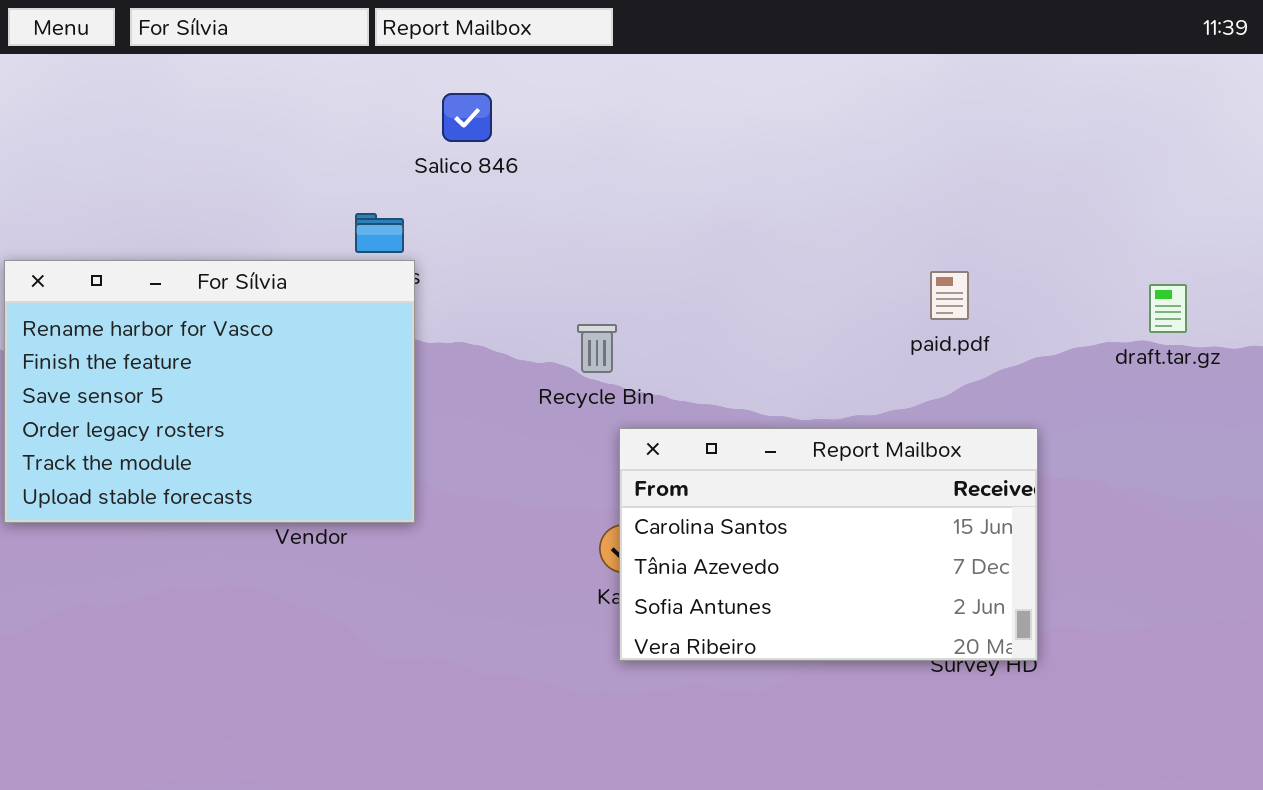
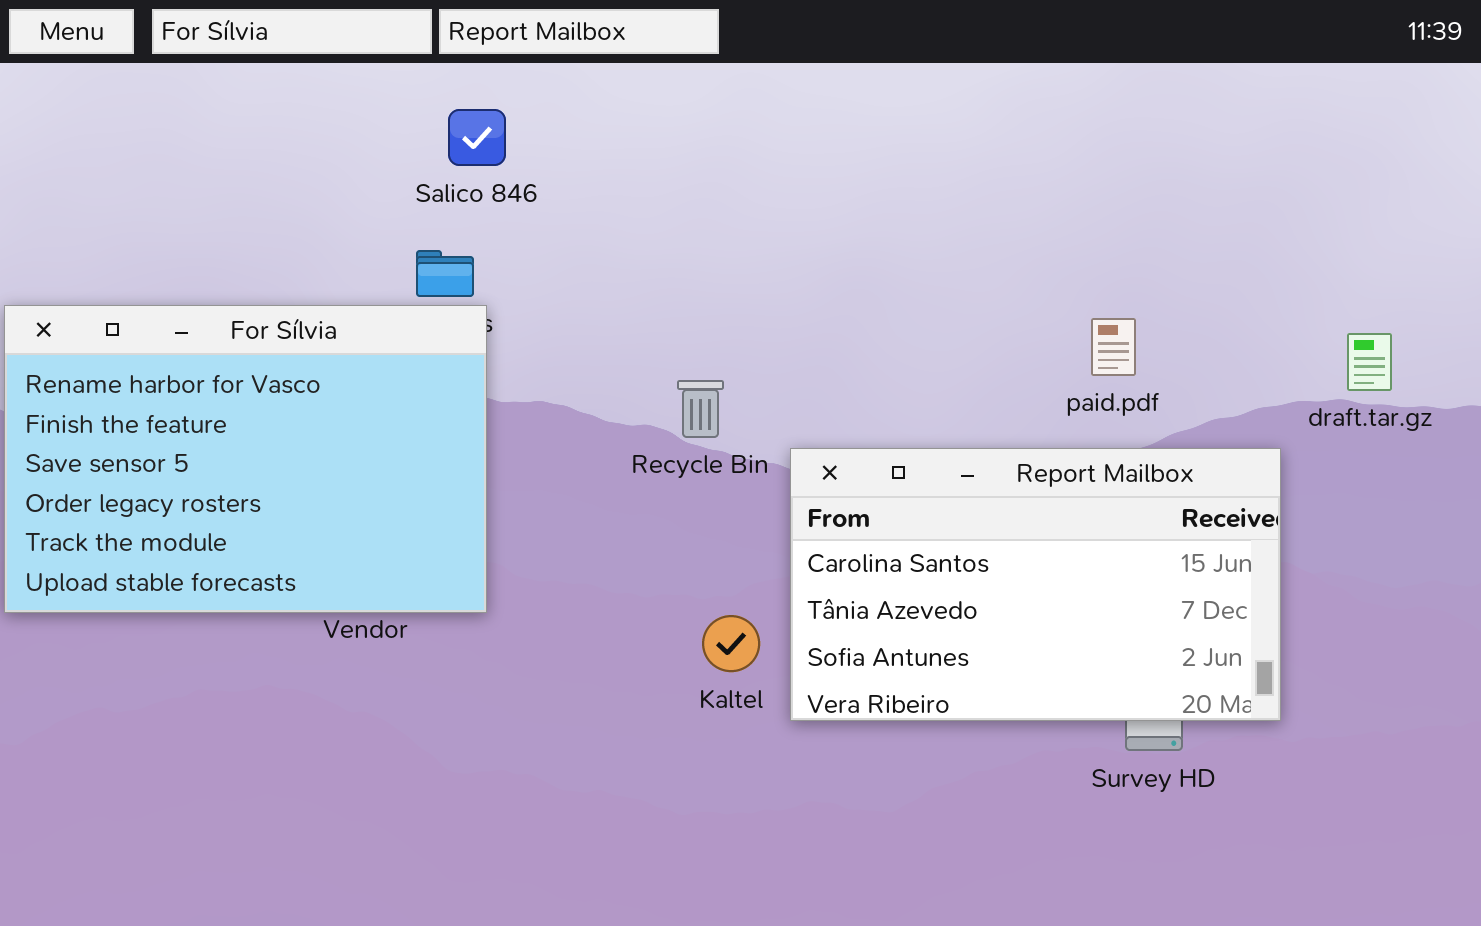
Salico 846: [442,93,492,142] -> [448,109,506,166], moved
Report Mailbox: [619,428,1038,661] -> [790,448,1281,721], moved

